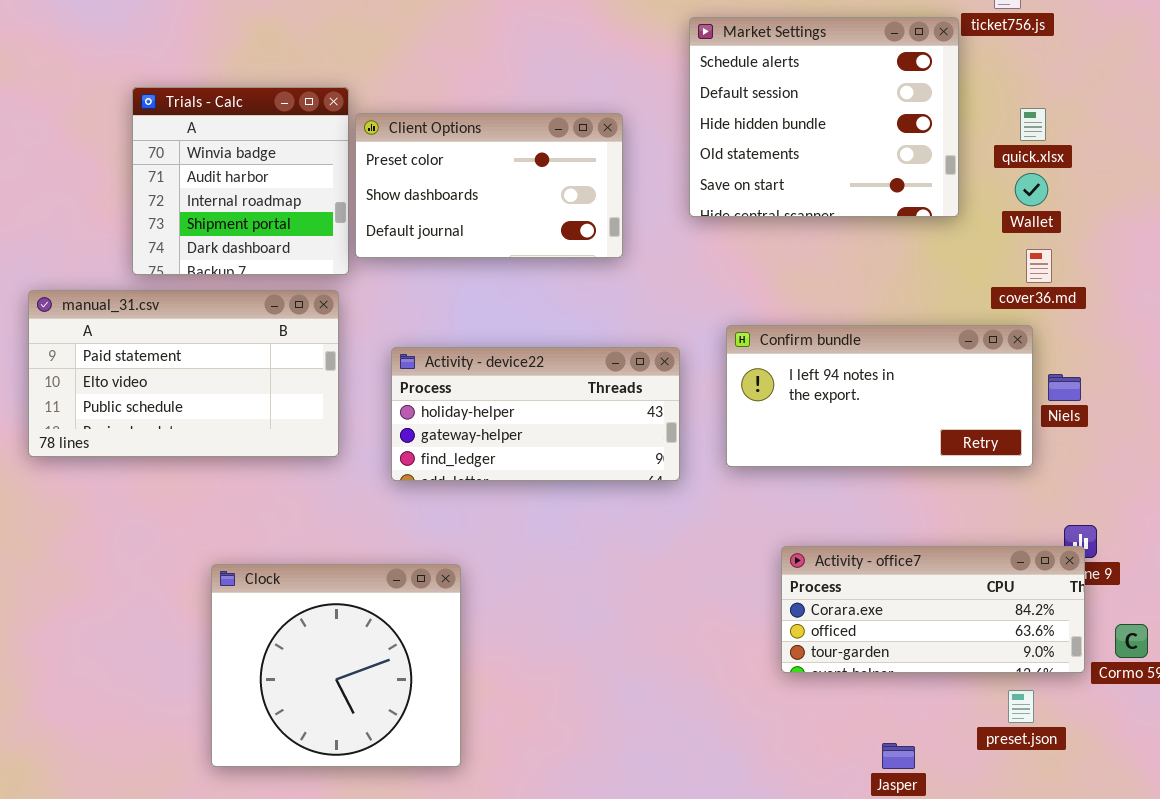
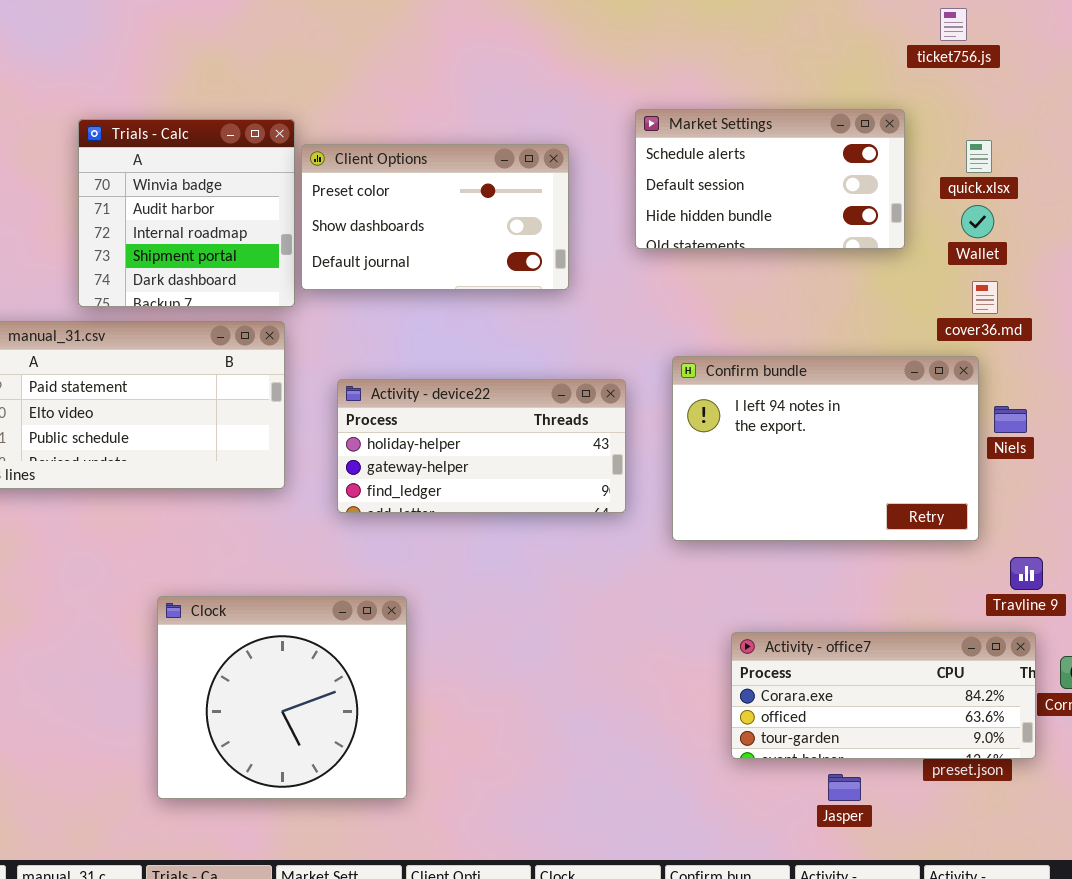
Market Settings: [689,17,959,217] -> [635,109,905,249], resized
Confirm bundle: [726,325,1033,467] -> [672,356,979,541], resized
Activity - office7: [781,546,1085,673] -> [731,632,1036,759], moved

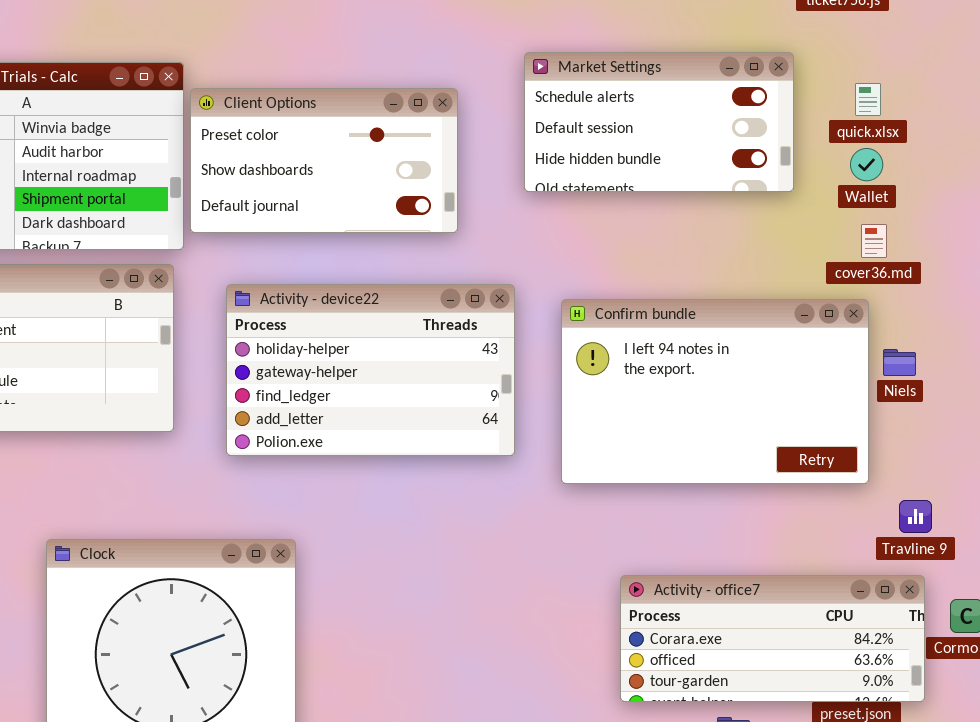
Activity - device22: [337,379,626,513] -> [226,284,515,456], resized

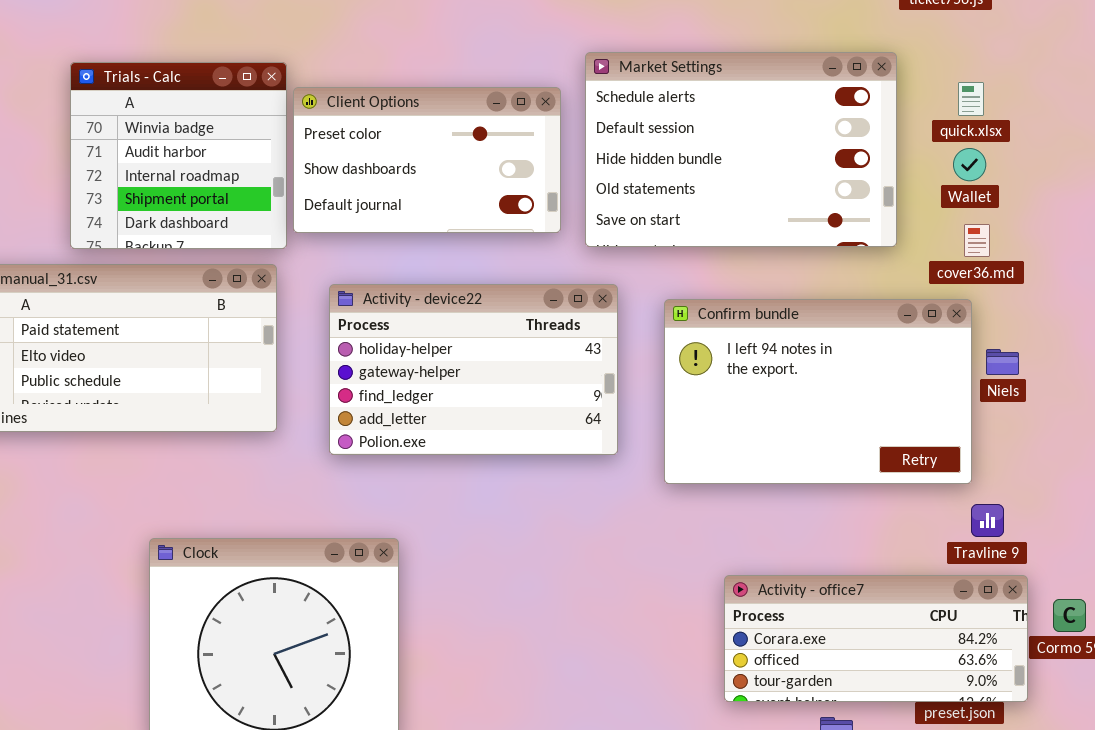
Market Settings: [524,52,794,192] -> [585,52,897,247], resized
Travline 9: [899,500,932,533] -> [971,504,1004,537], moved

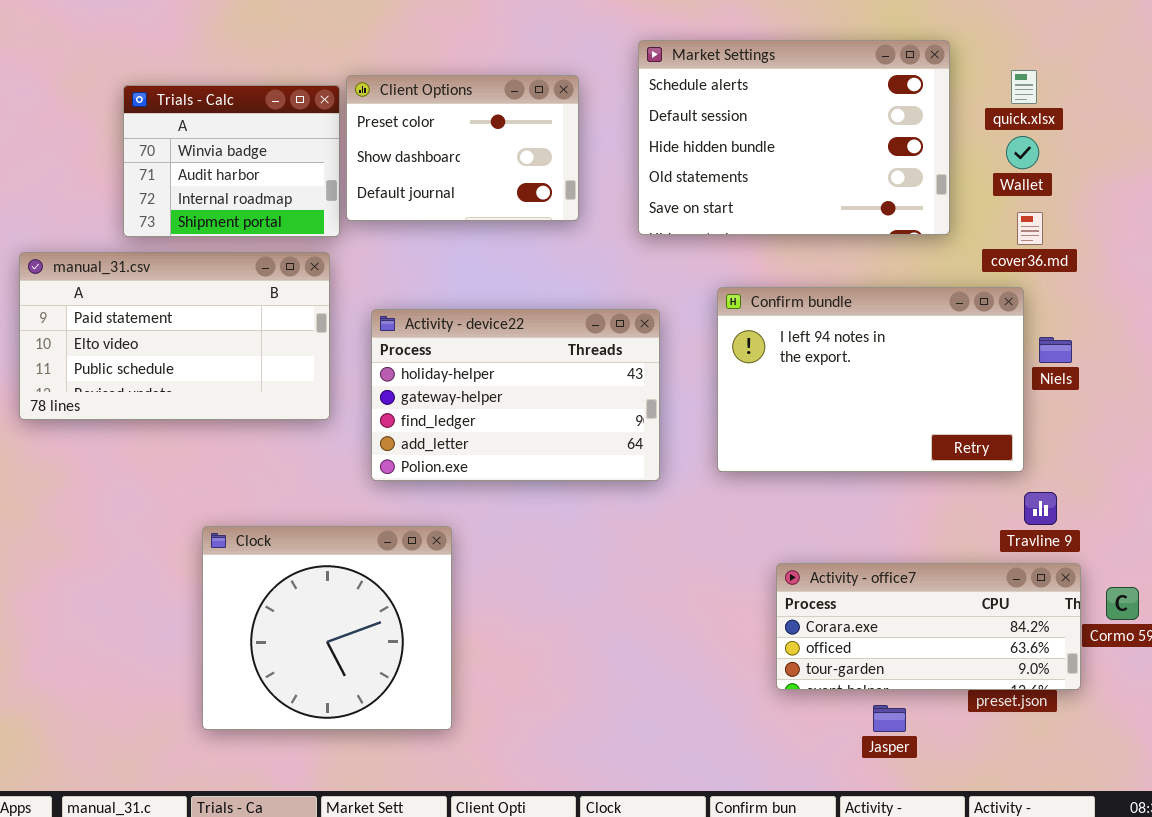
Trials - Calc: [70,62,287,249] -> [123,85,340,237], resized
Client Options: [293,87,561,233] -> [346,75,579,221], resized
Activity - device22: [329,284,618,455] -> [371,309,660,481], moved

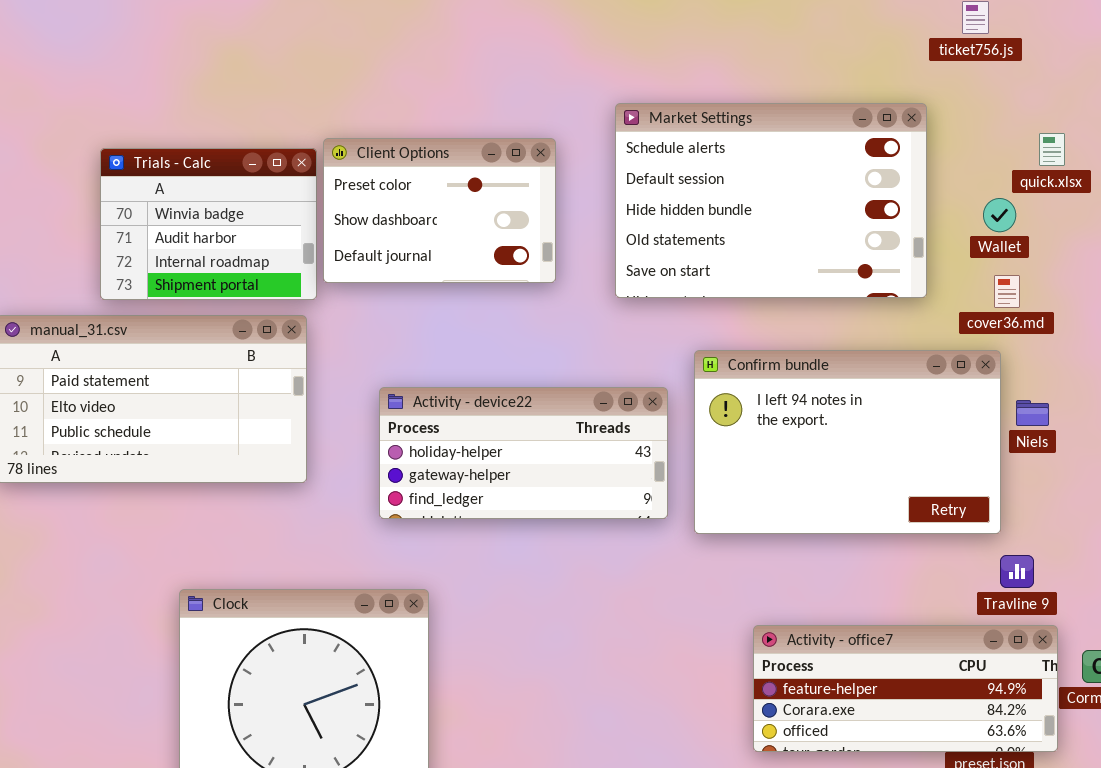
quick.xlsx: [1011,70,1037,104] -> [1039,133,1065,166], moved
Activity - device22: [371,309,660,481] -> [379,387,668,519], moved, resized
Activity - office7: [776,563,1081,690] -> [753,625,1058,752], scrolled up 1 row

